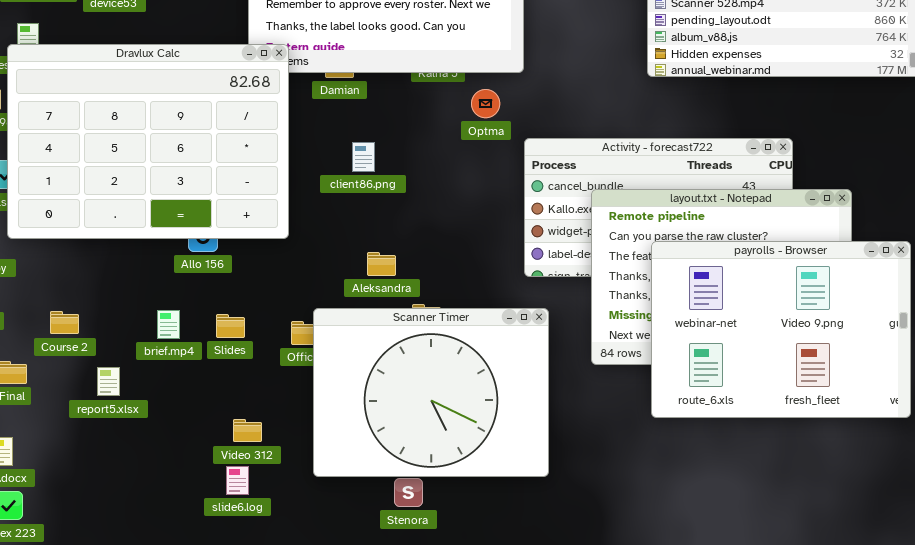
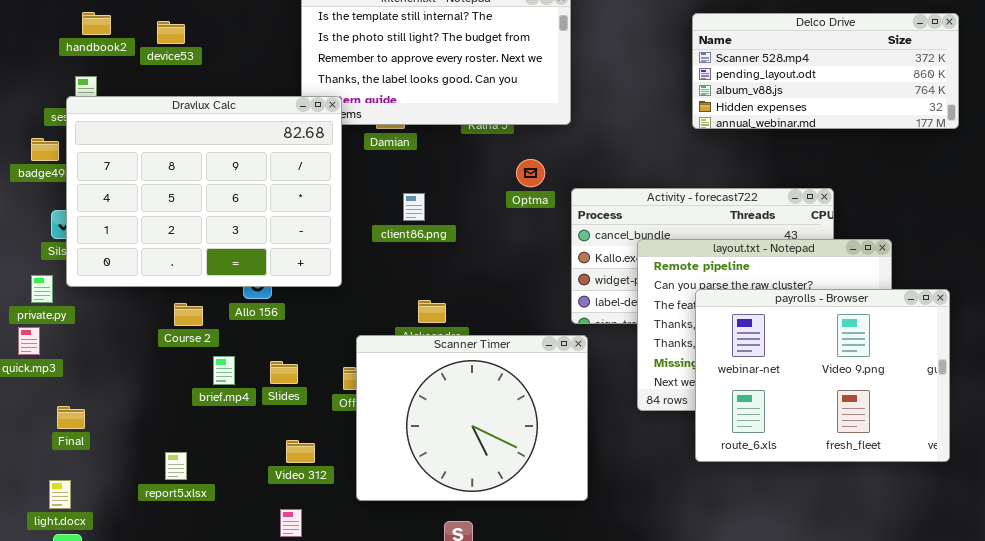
Optma: [471,89,500,118] -> [516,159,545,187], moved
Scanner Timer: [313,308,549,477] -> [356,335,588,501], moved
Course 2: [50,311,79,334] -> [174,303,203,326], moved
report5.xlsx: [97,367,120,396] -> [165,452,187,480], moved
Video 312: [233,419,262,442] -> [286,440,315,463], moved

